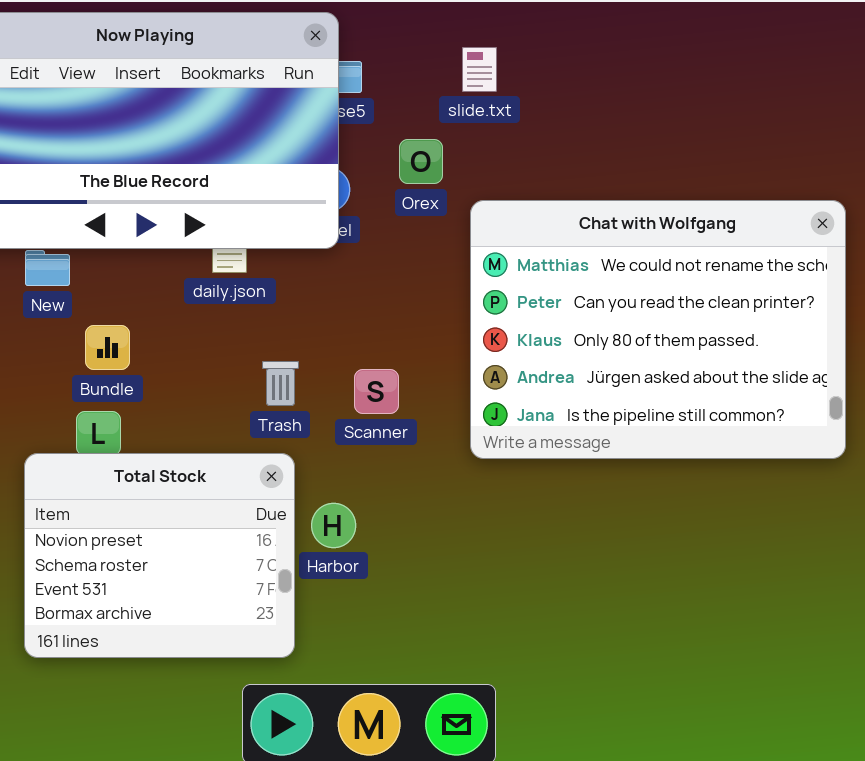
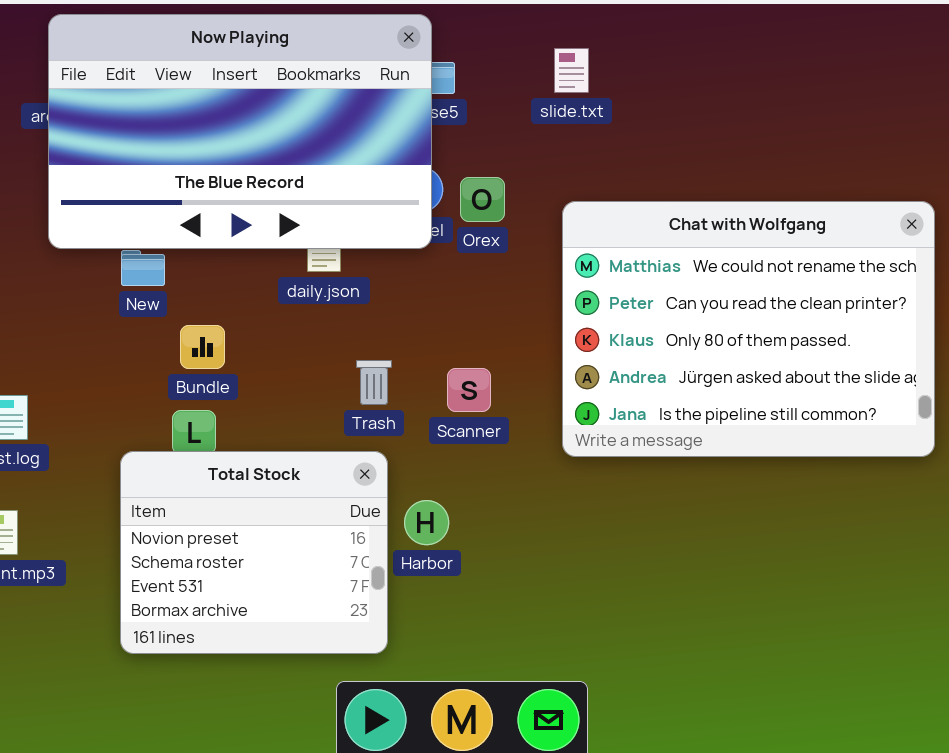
Orex: [399,139,443,184] -> [460,177,505,222], moved

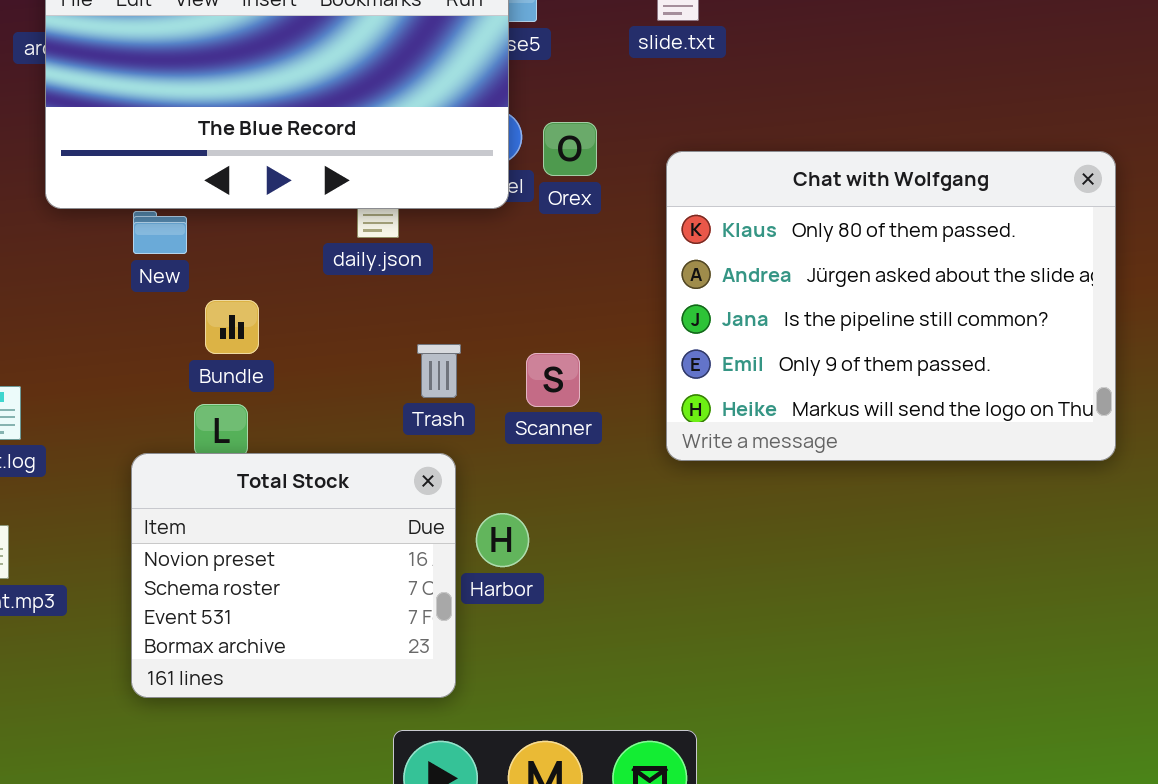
Chat with Wolfgang: [562,201,935,457] -> [666,151,1116,461], scrolled down 2 rows

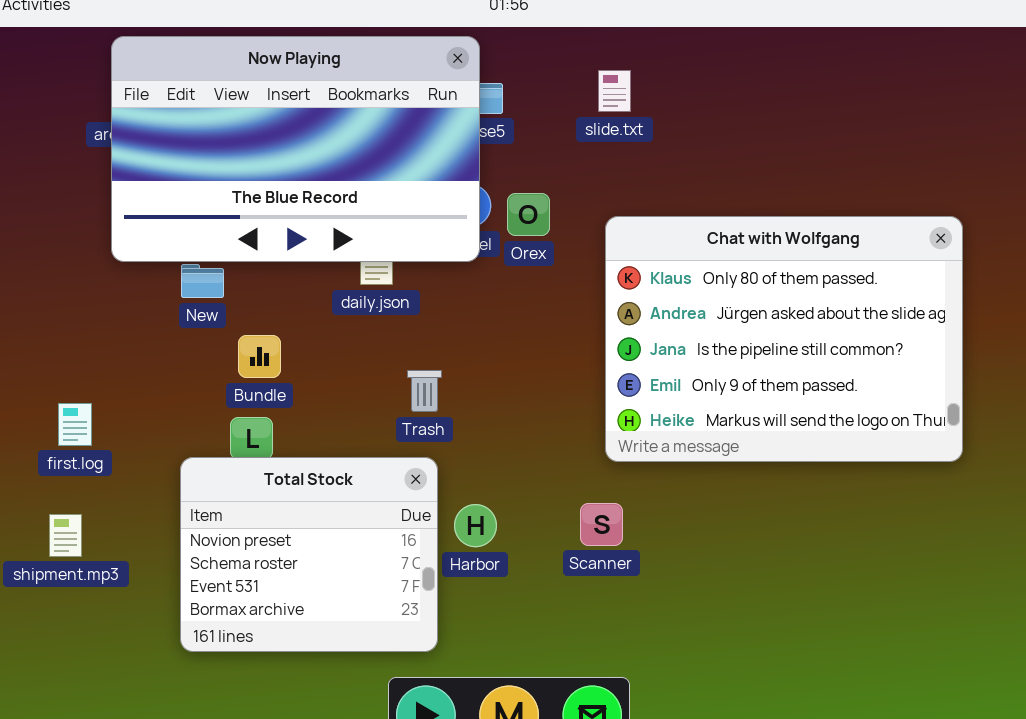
Scanner: [526,353,580,407] -> [580,503,623,546], moved

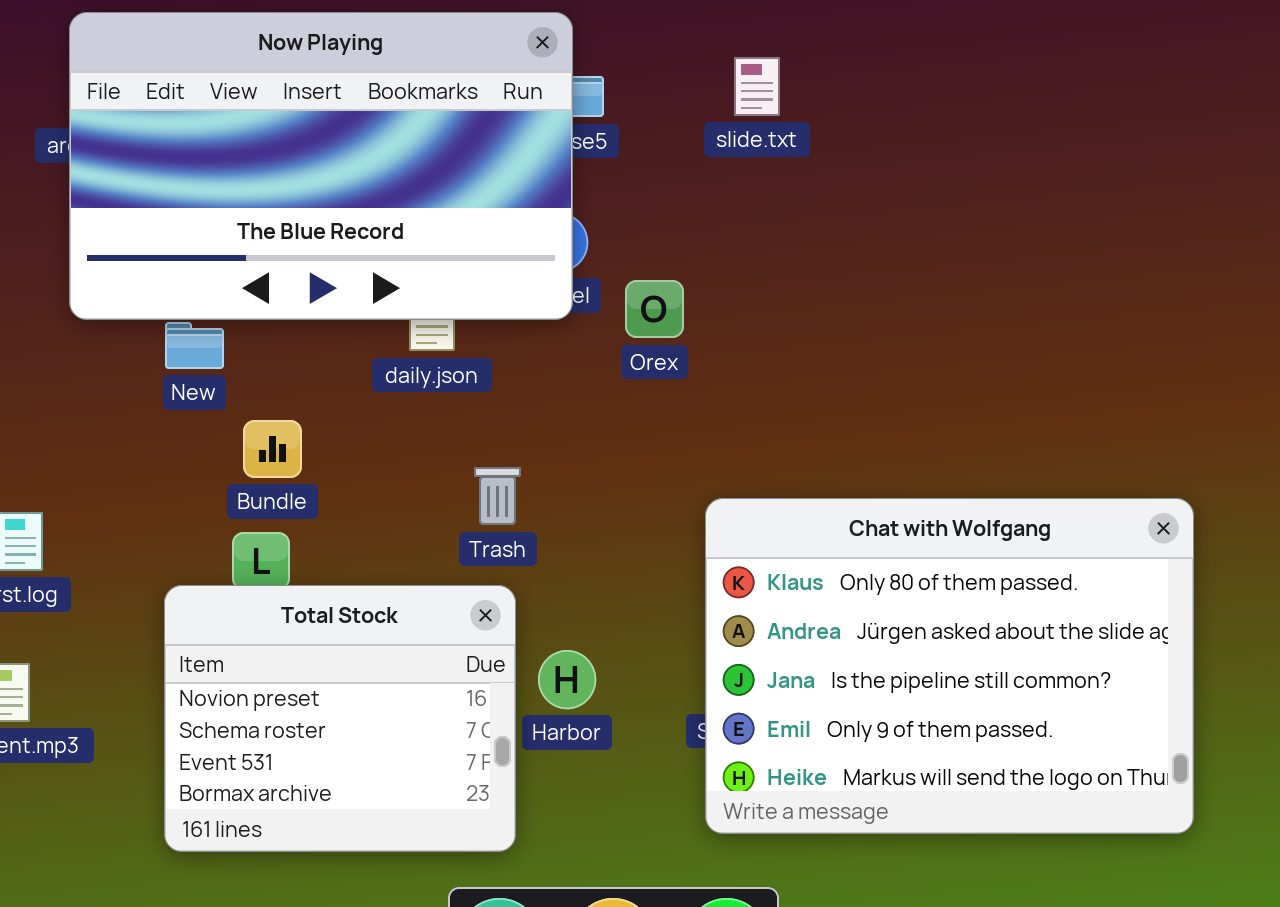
Orex: [507,193,550,236] -> [625,280,684,338], moved
Chat with Wolfgang: [605,216,963,462] -> [705,498,1194,834], moved

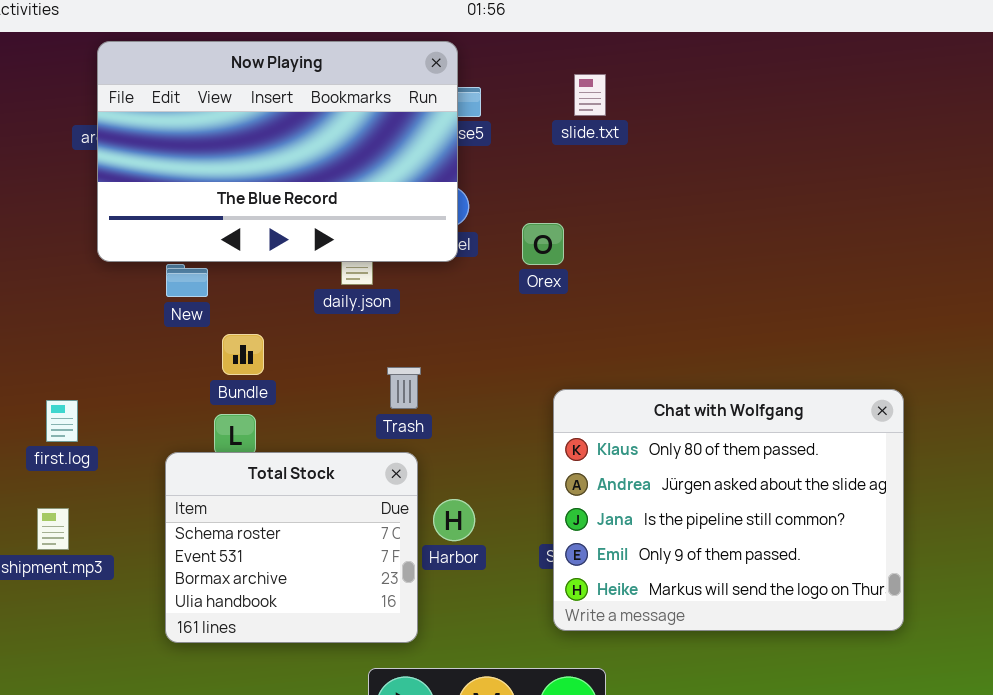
Orex: [625,280,684,338] -> [522,223,564,265], moved
Total Stock: [164,585,516,852] -> [165,452,418,643], scrolled down 1 row

